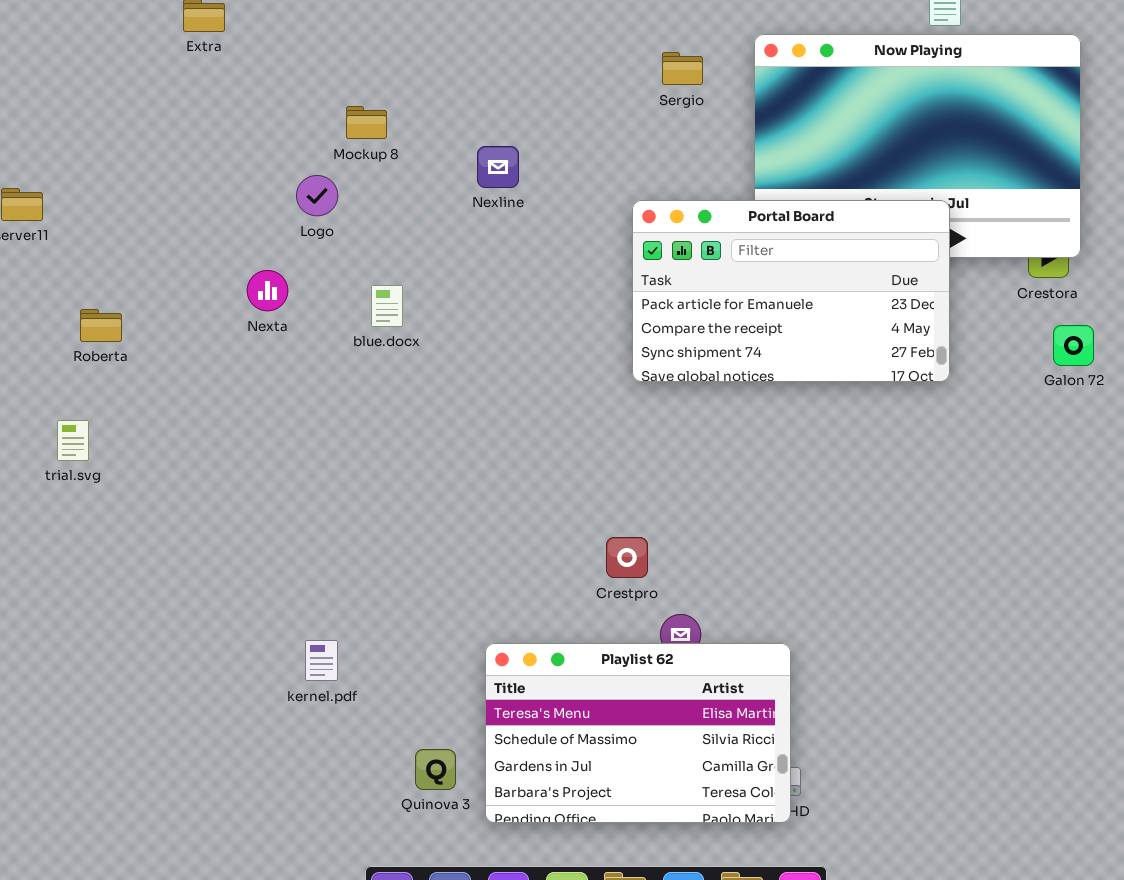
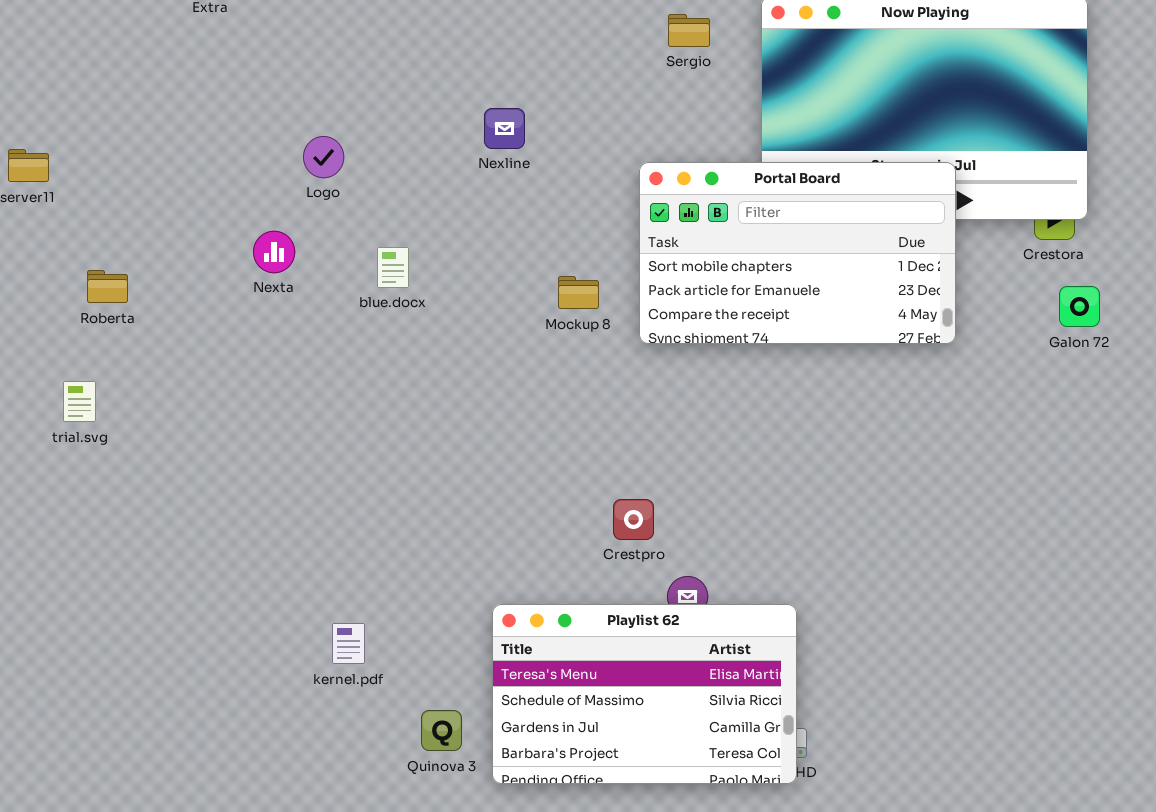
Mockup 8: [346,106,387,139] -> [558,276,599,309], moved
Portal Board: [632,200,950,382] -> [639,162,956,344], scrolled up 1 row
kernel.pdf: [305,640,338,681] -> [332,623,365,664], moved

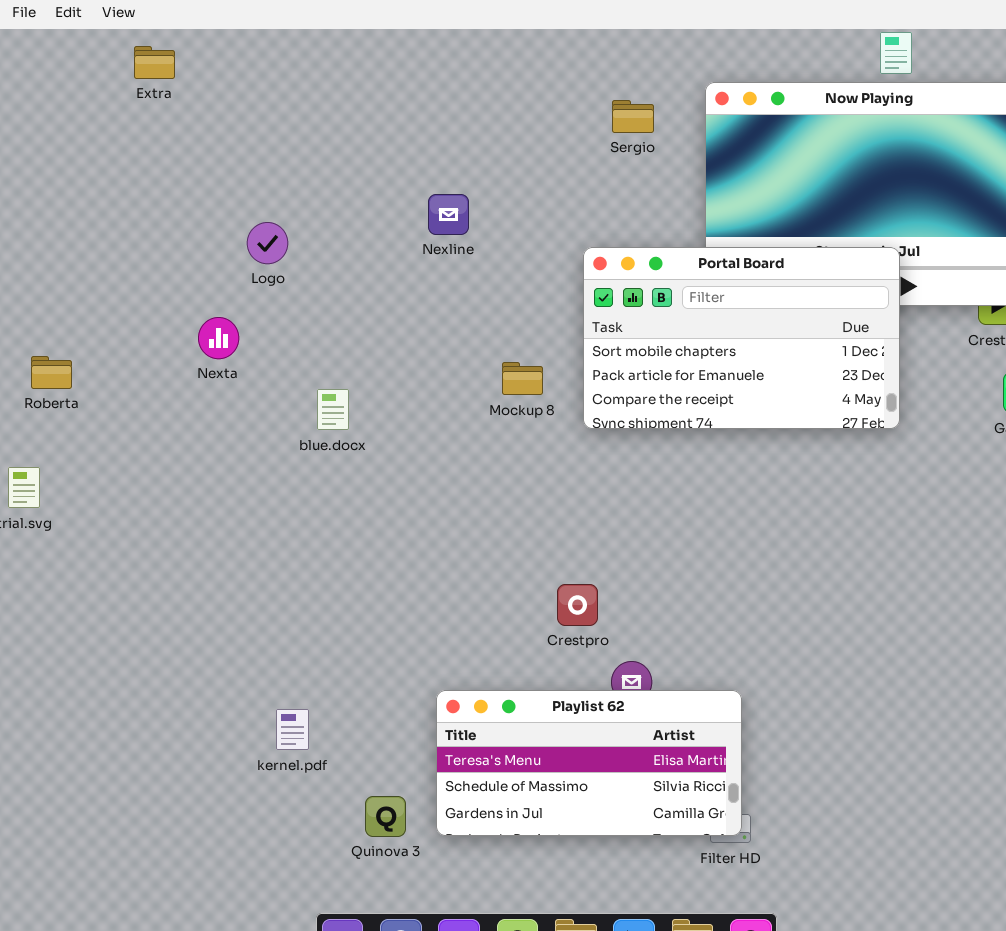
blue.docx: [377,247,409,288] -> [317,389,349,430], moved
Playlist 62: [492,604,797,784] -> [436,690,742,836], resized

